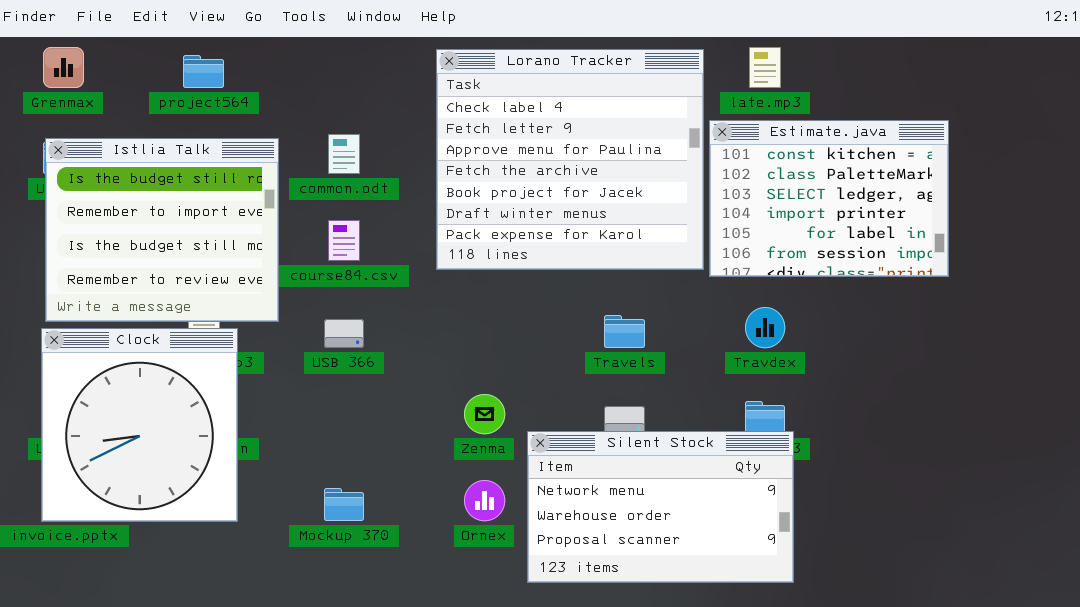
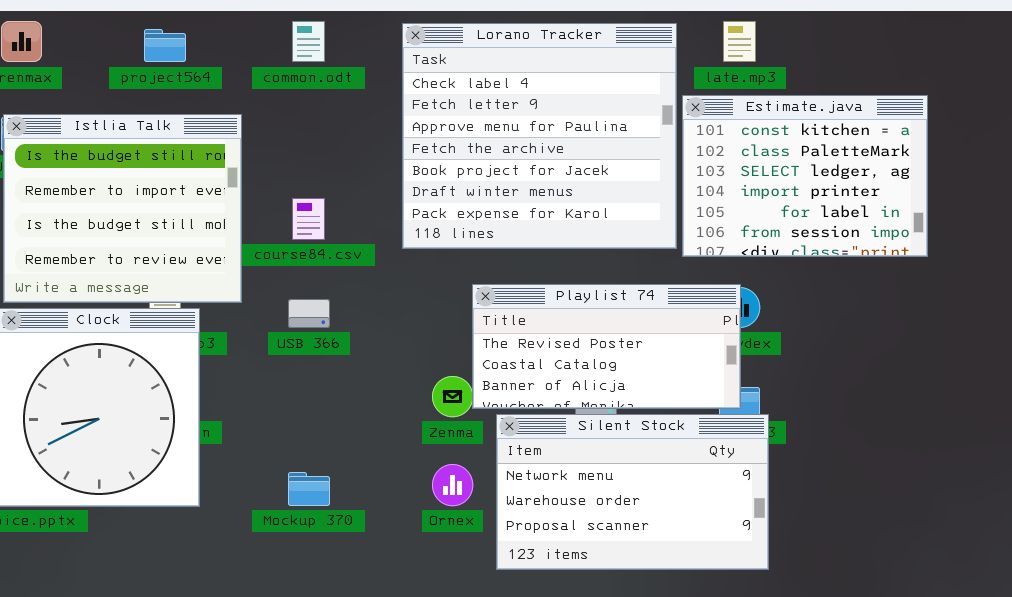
common.odt: [328,134,360,174] -> [292,21,325,62], moved
Playlist 74: none -> [472,284,741,409], opened

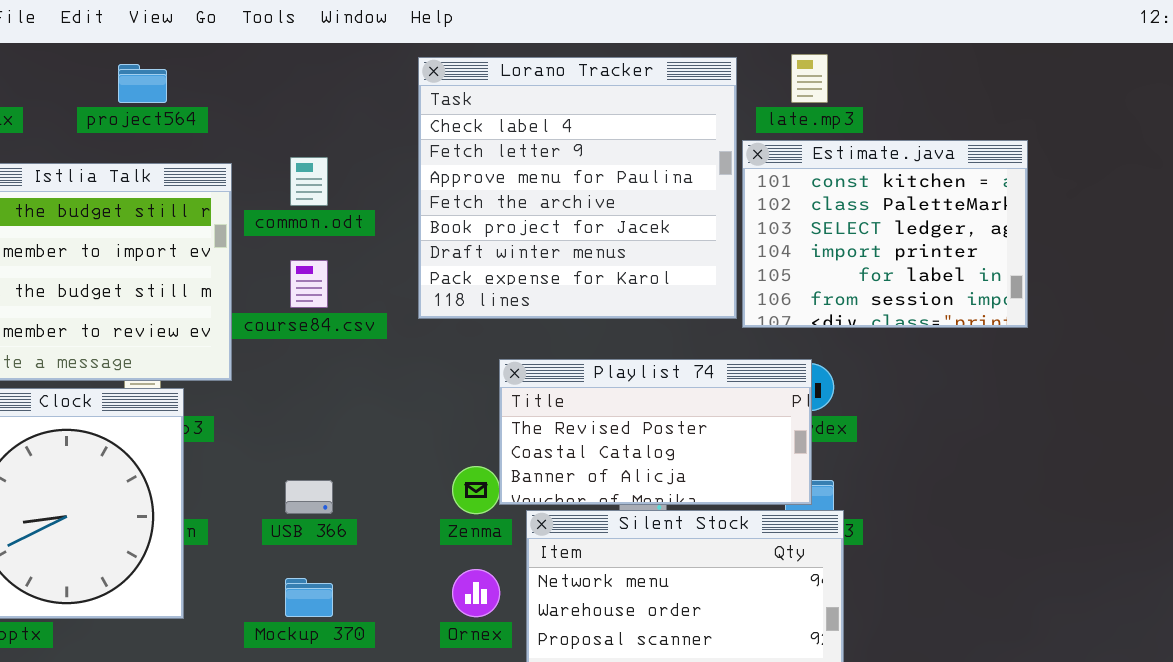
common.odt: [292,21,325,62] -> [290,157,328,206], moved
USB 366: [288,299,330,328] -> [285,480,333,514], moved

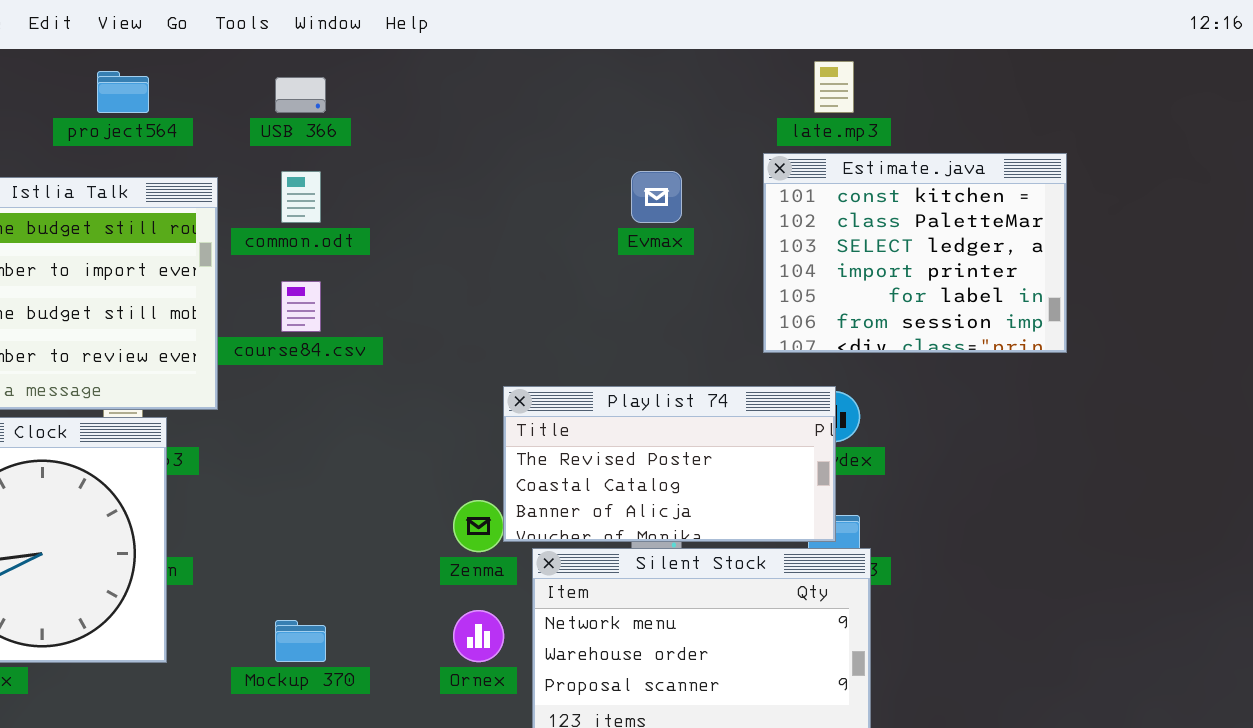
Lorano Tracker: [418,57,737,319] -> none, closed
USB 366: [285,480,333,514] -> [275,77,326,113], moved

